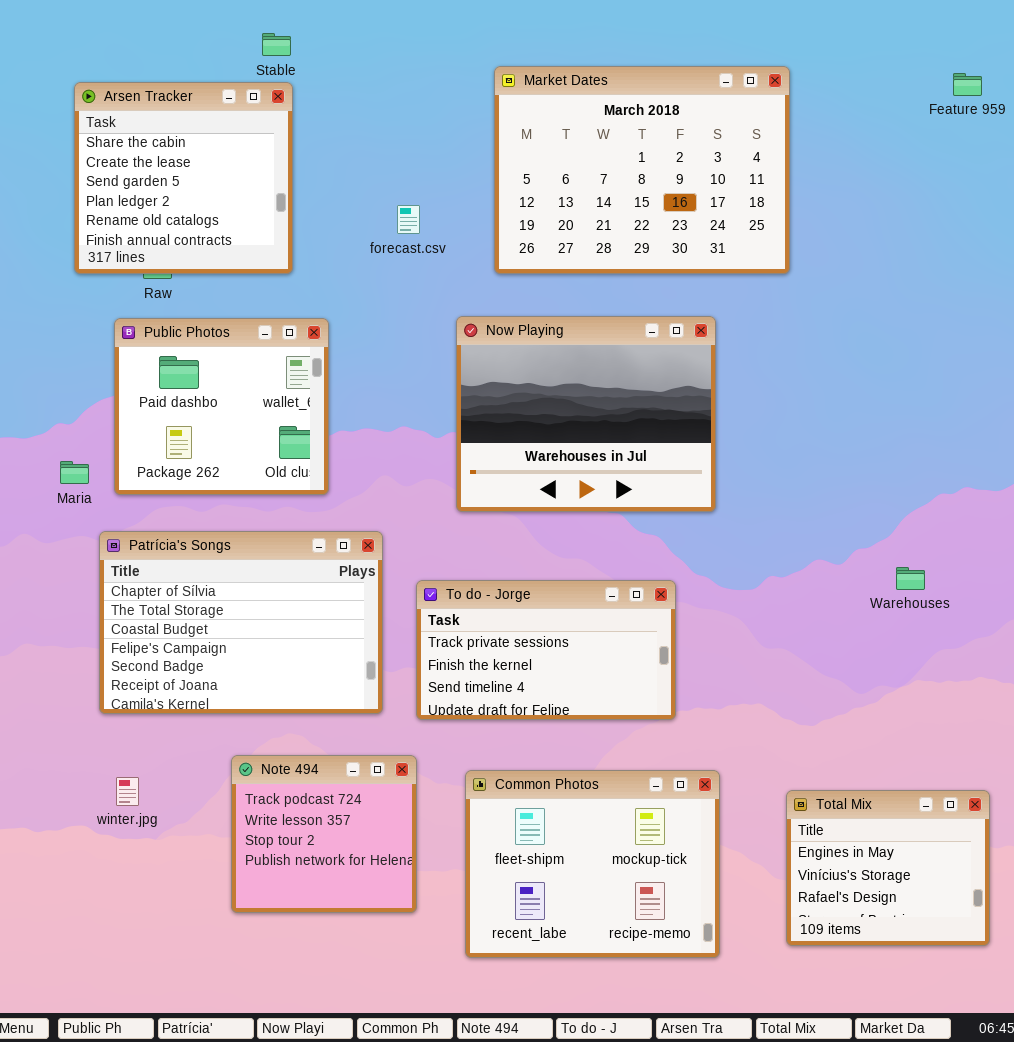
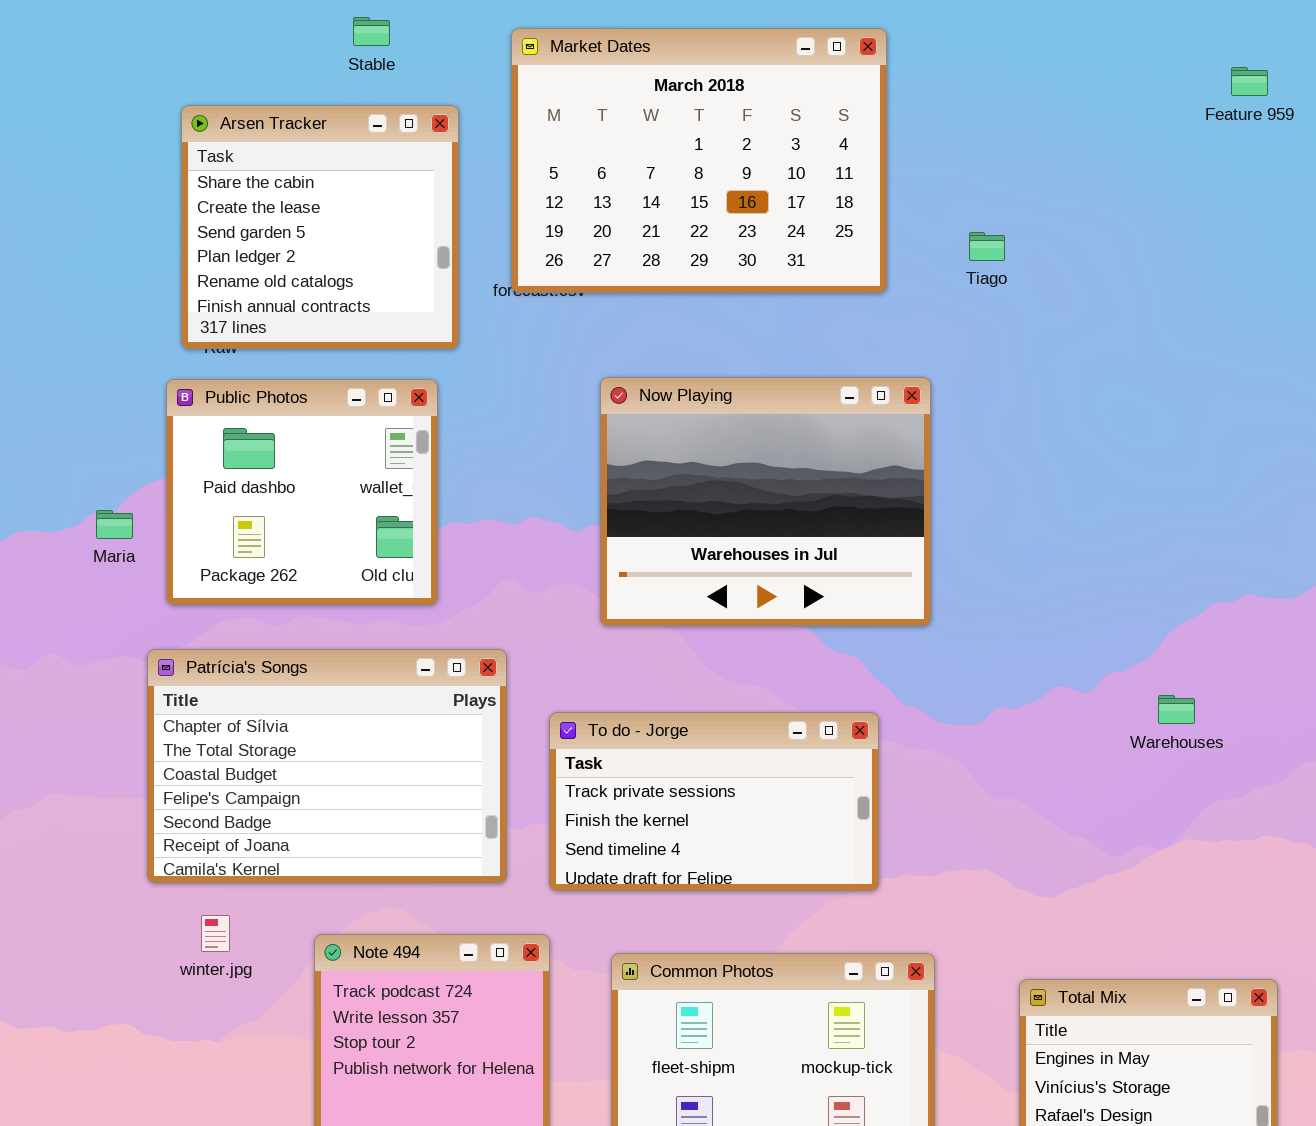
Market Dates: [494,66,790,274] -> [511,28,887,293], moved
Arsen Tracker: [74,82,293,274] -> [181,105,459,349], moved
Maria: [60,461,89,484] -> [96,510,133,539], moved
winter.jpg: [116,777,139,806] -> [201,915,230,952], moved

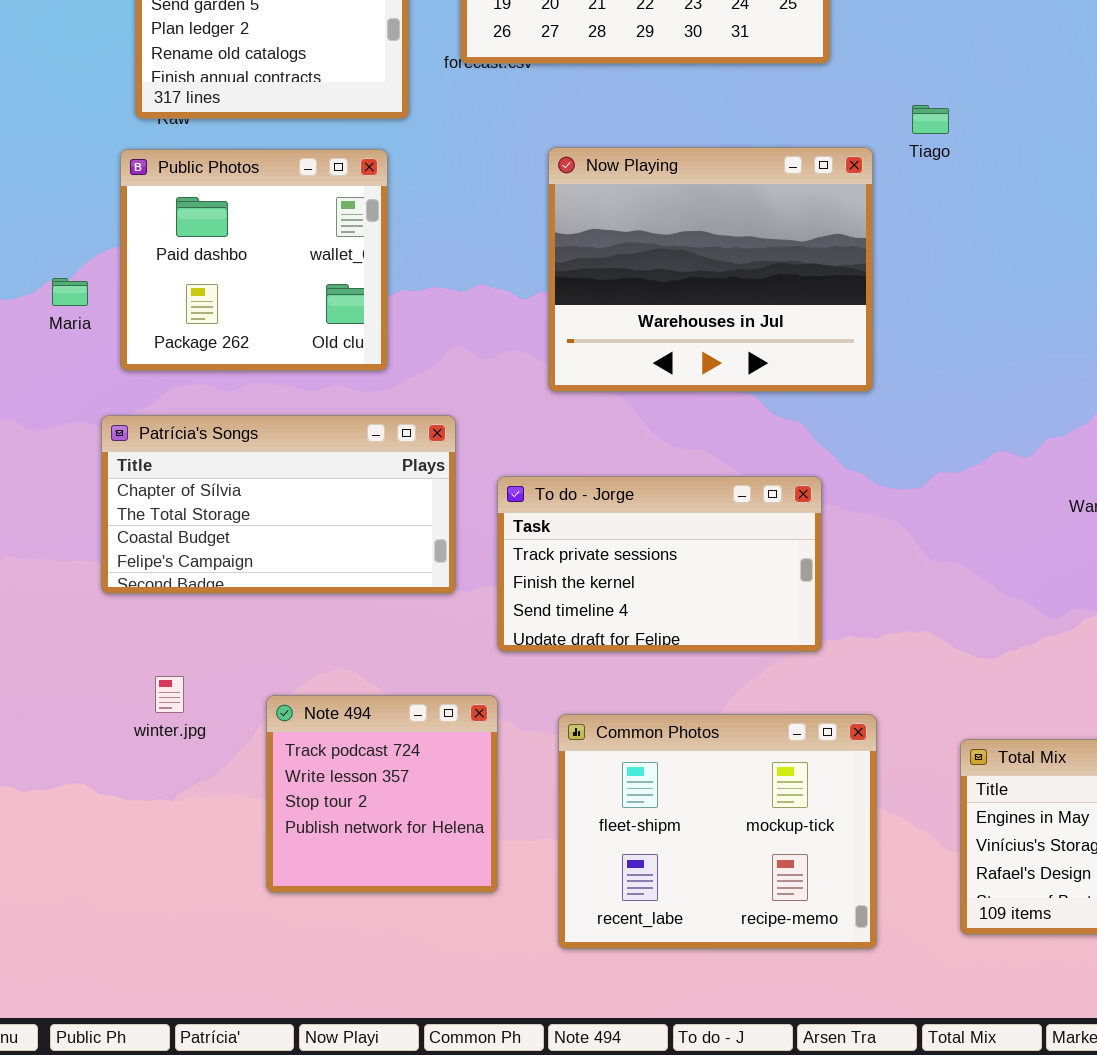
Tiago: [969,232,1005,261] -> [912,105,949,134], moved
Patrícia's Songs: [147,649,507,883] -> [101,415,456,594], resized

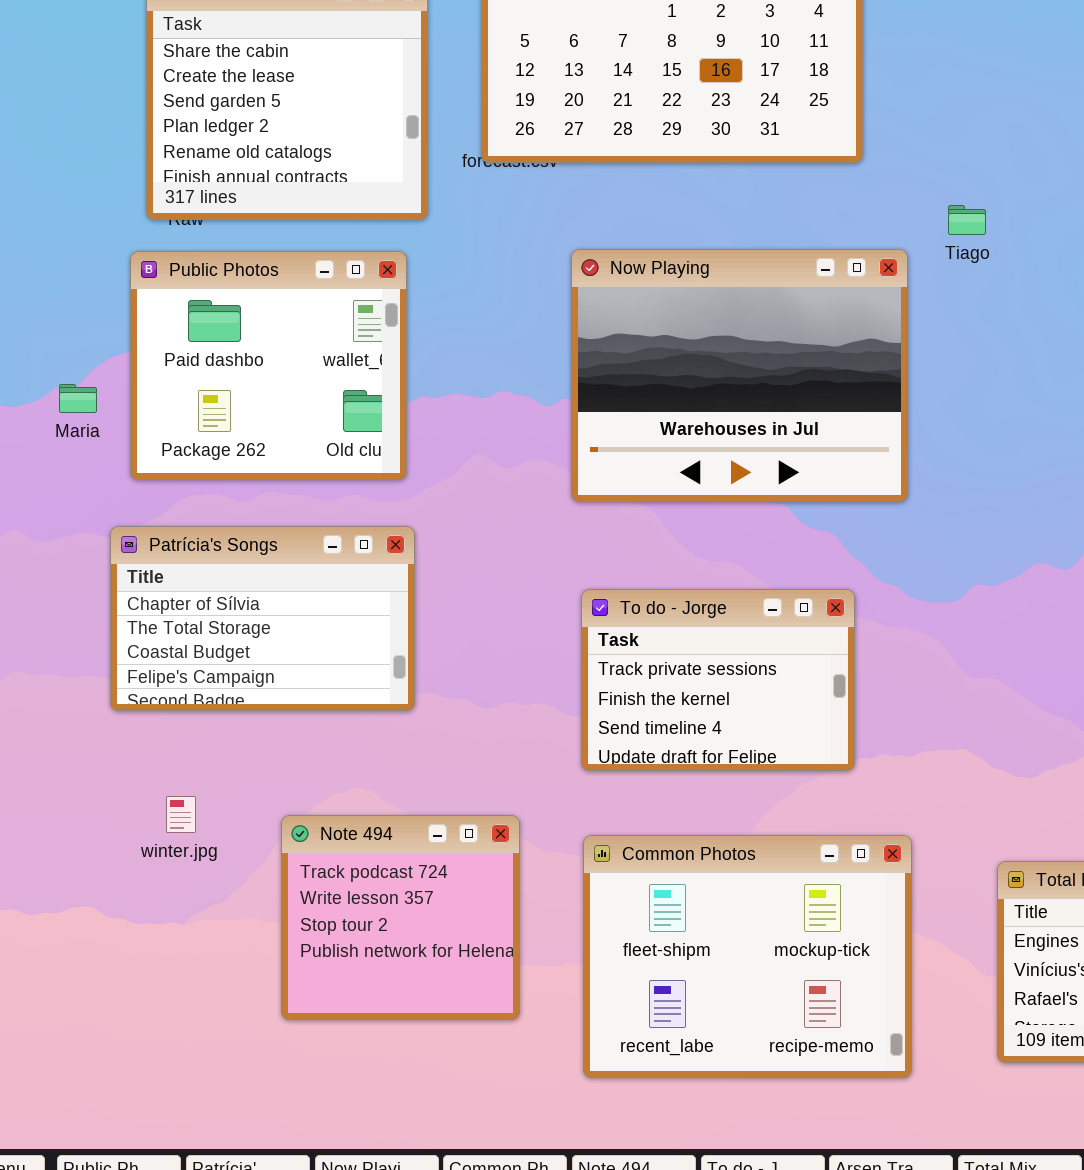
Patrícia's Songs: [101,415,456,594] -> [110,526,415,711], resized
To do - Jorge: [497,476,822,652] -> [581,589,855,771], resized

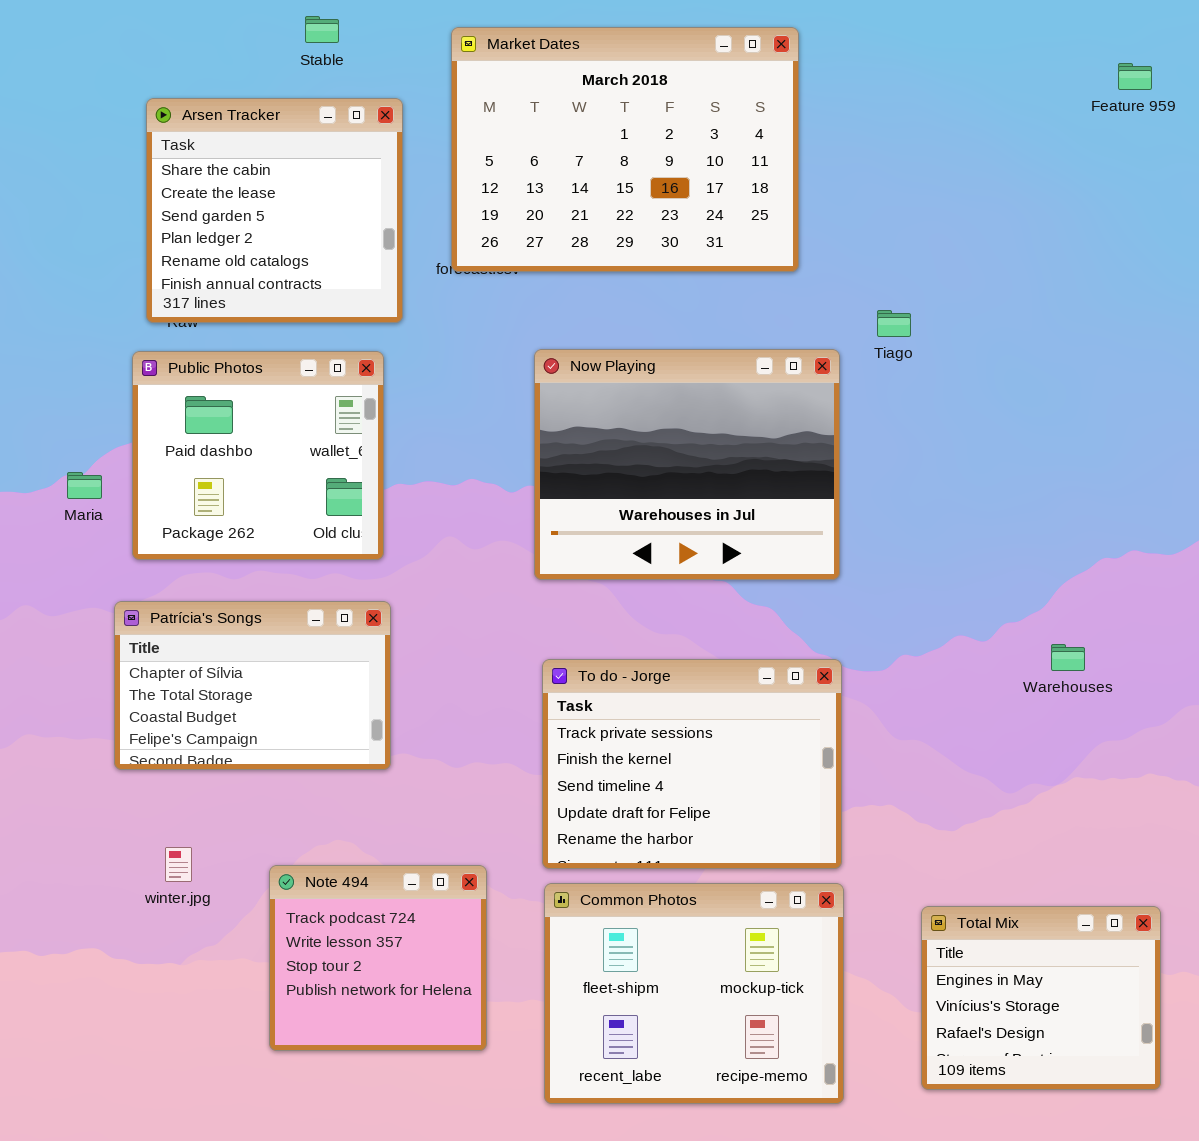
To do - Jorge: [581,589,855,771] -> [542,659,842,869], resized

